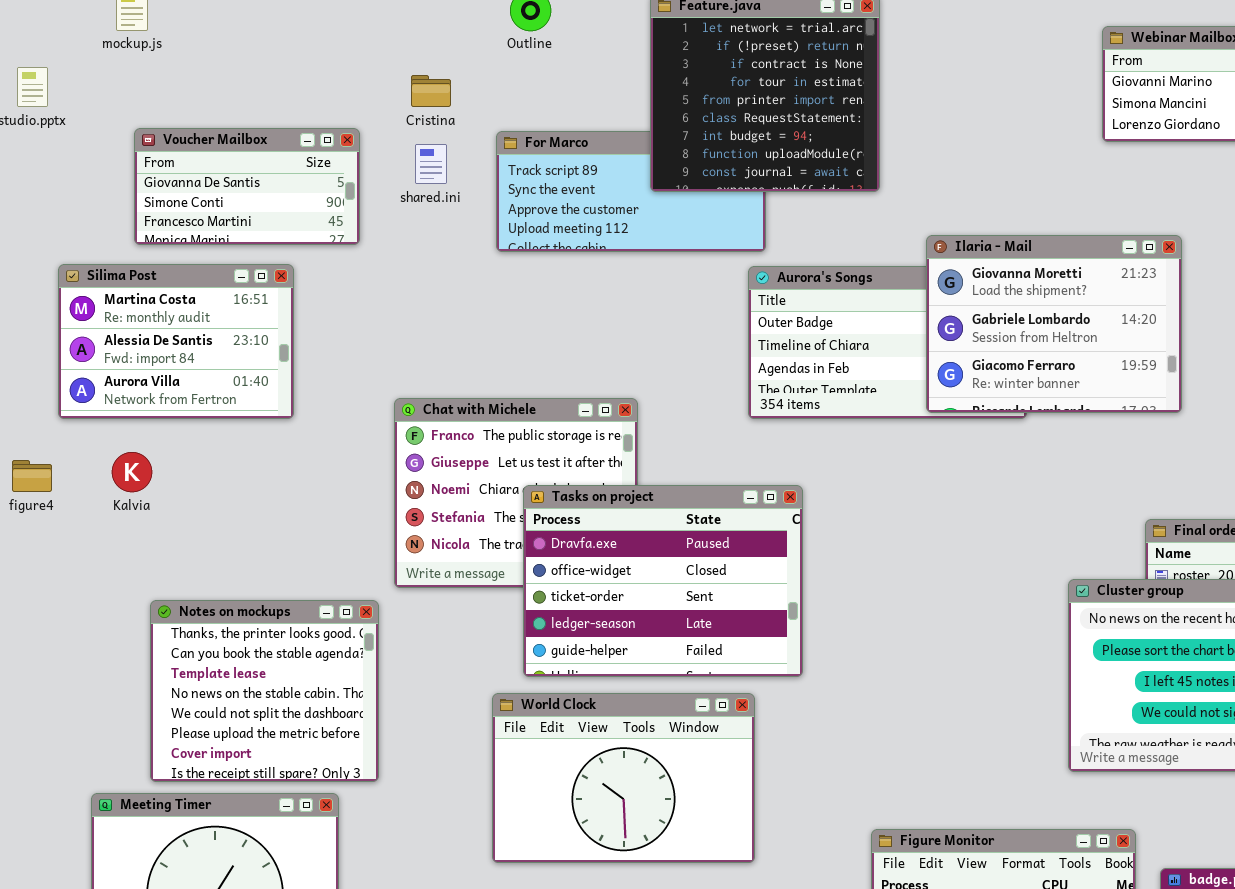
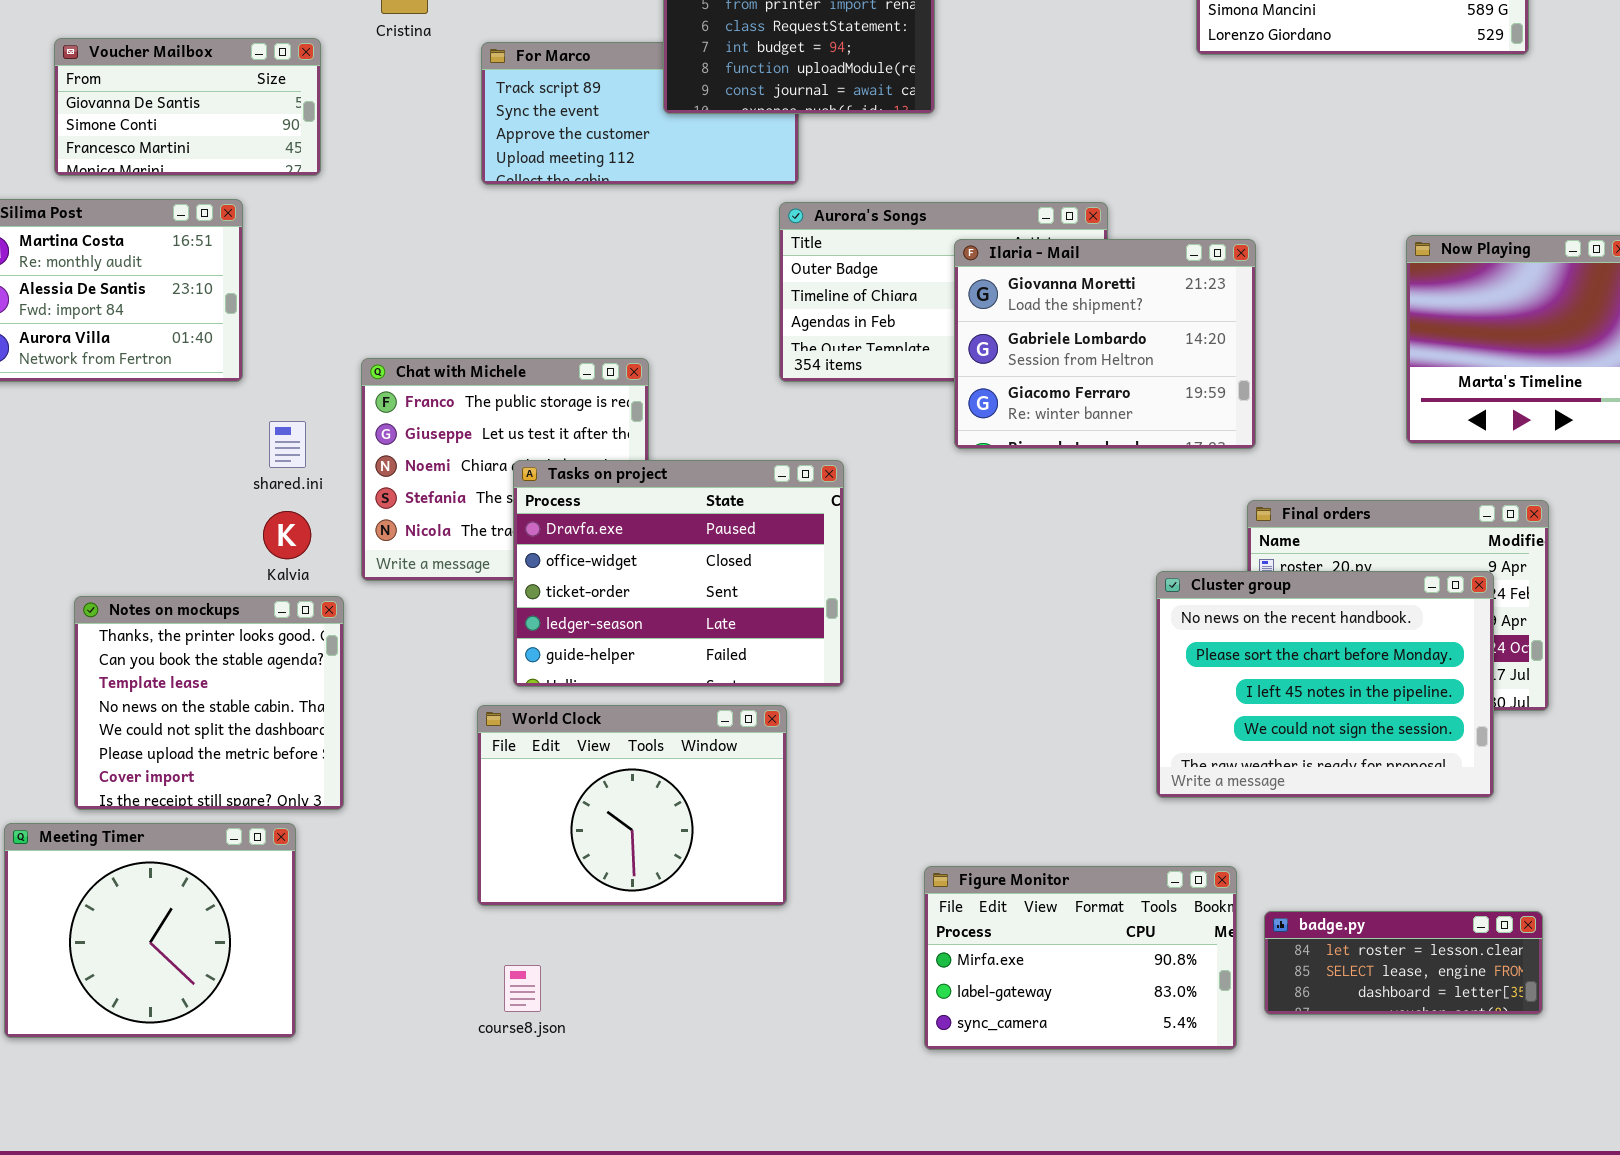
shared.ini: [415,144,447,184] -> [269,421,306,468], moved
Ilaria - Mail: [926,235,1182,413] -> [954,239,1256,449], moved
Kalvia: [112,452,152,492] -> [263,511,311,559], moved

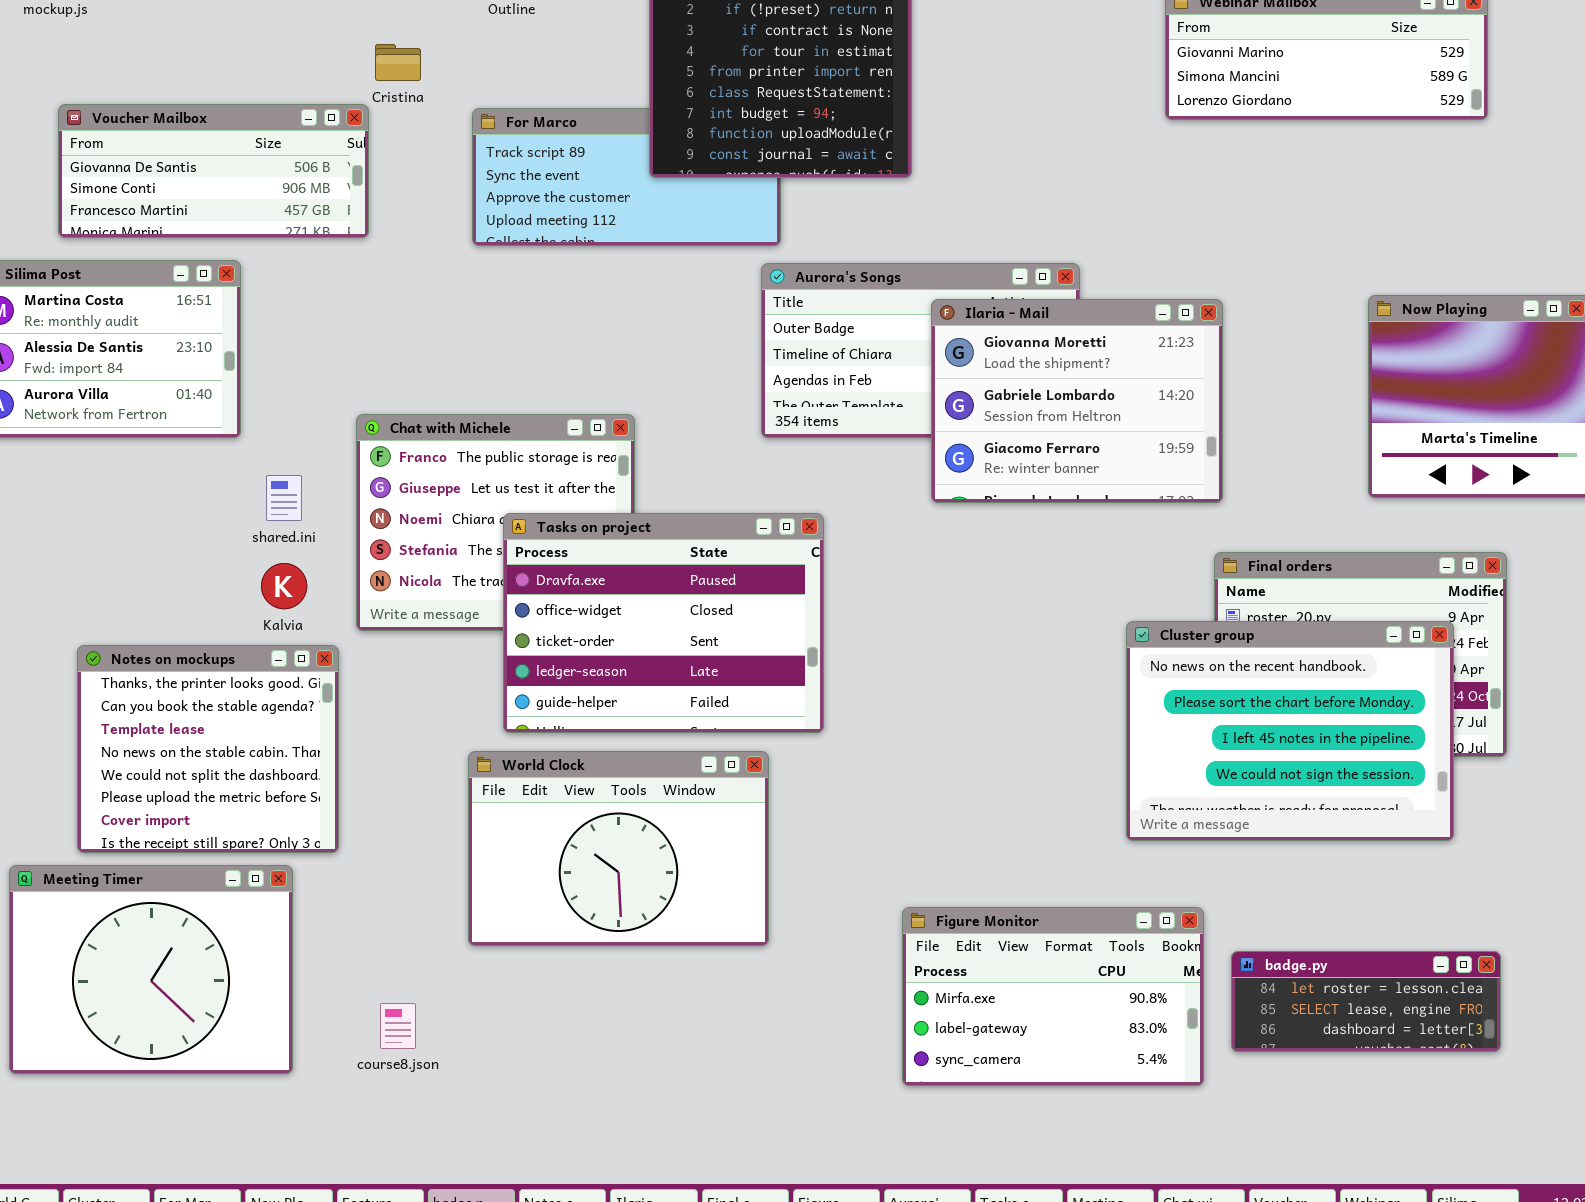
Voucher Mailbox: [54,38,321,176] -> [58,104,369,238], resized
course8.json: [504,965,541,1012] -> [380,1003,416,1049], moved

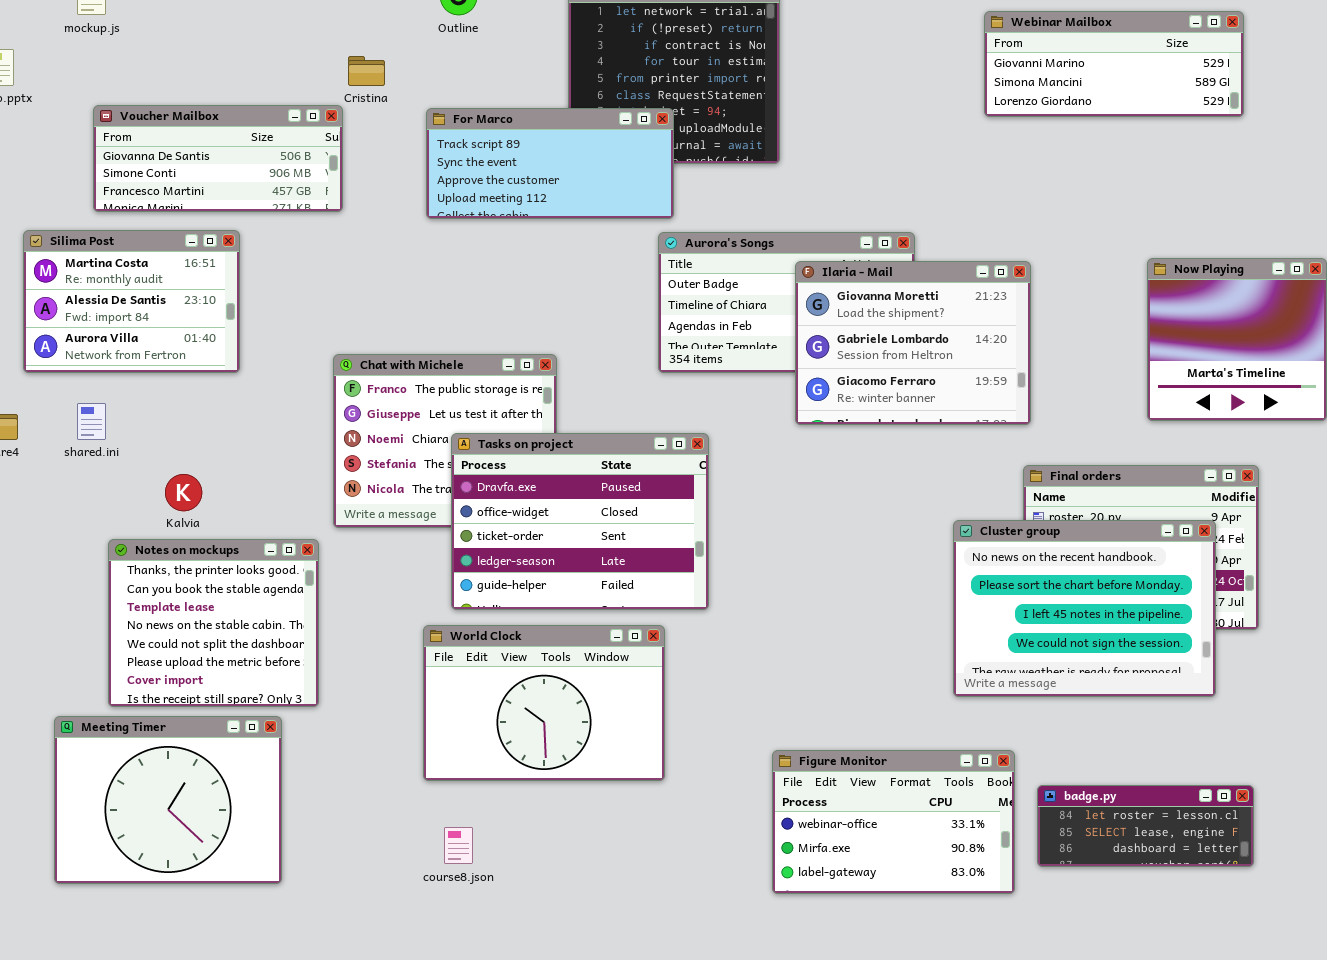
For Marco: [472,108,781,246] -> [426,108,674,219], raised
shared.ini: [266,475,302,521] -> [77,403,106,440], moved
Kalvia: [261,563,307,609] -> [165,474,202,511], moved
Figure Monitor: [902,907,1204,1086] -> [772,750,1015,894], scrolled up 1 row
course8.json: [380,1003,416,1049] -> [444,827,473,864], moved

